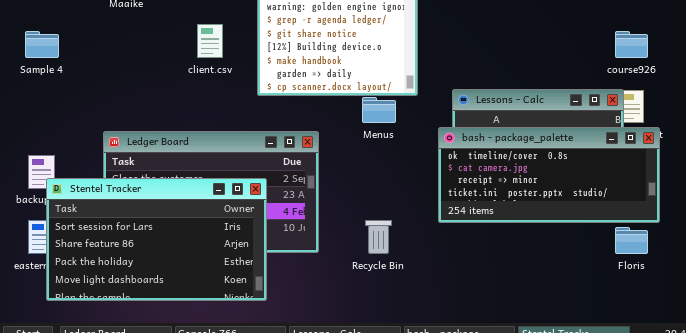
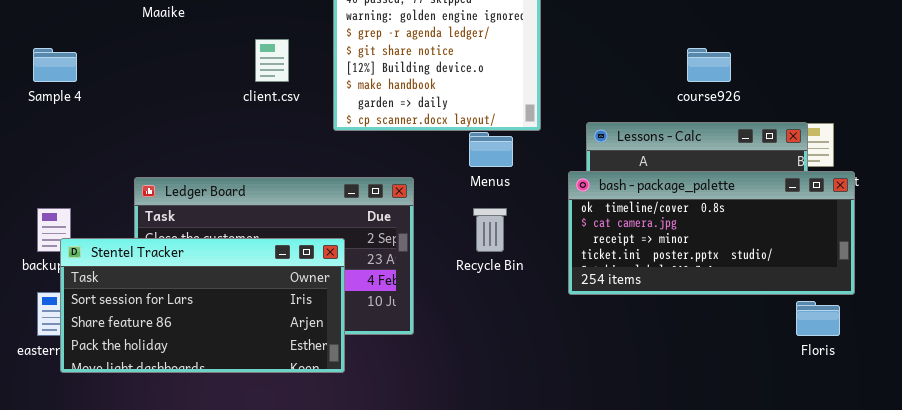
course926: [615,31,648,58] -> [687,48,731,82], moved
Stentel Tracker: [46,178,267,301] -> [60,238,345,373], resized
Recycle Bin: [365,220,392,254] -> [473,208,507,252], moved

